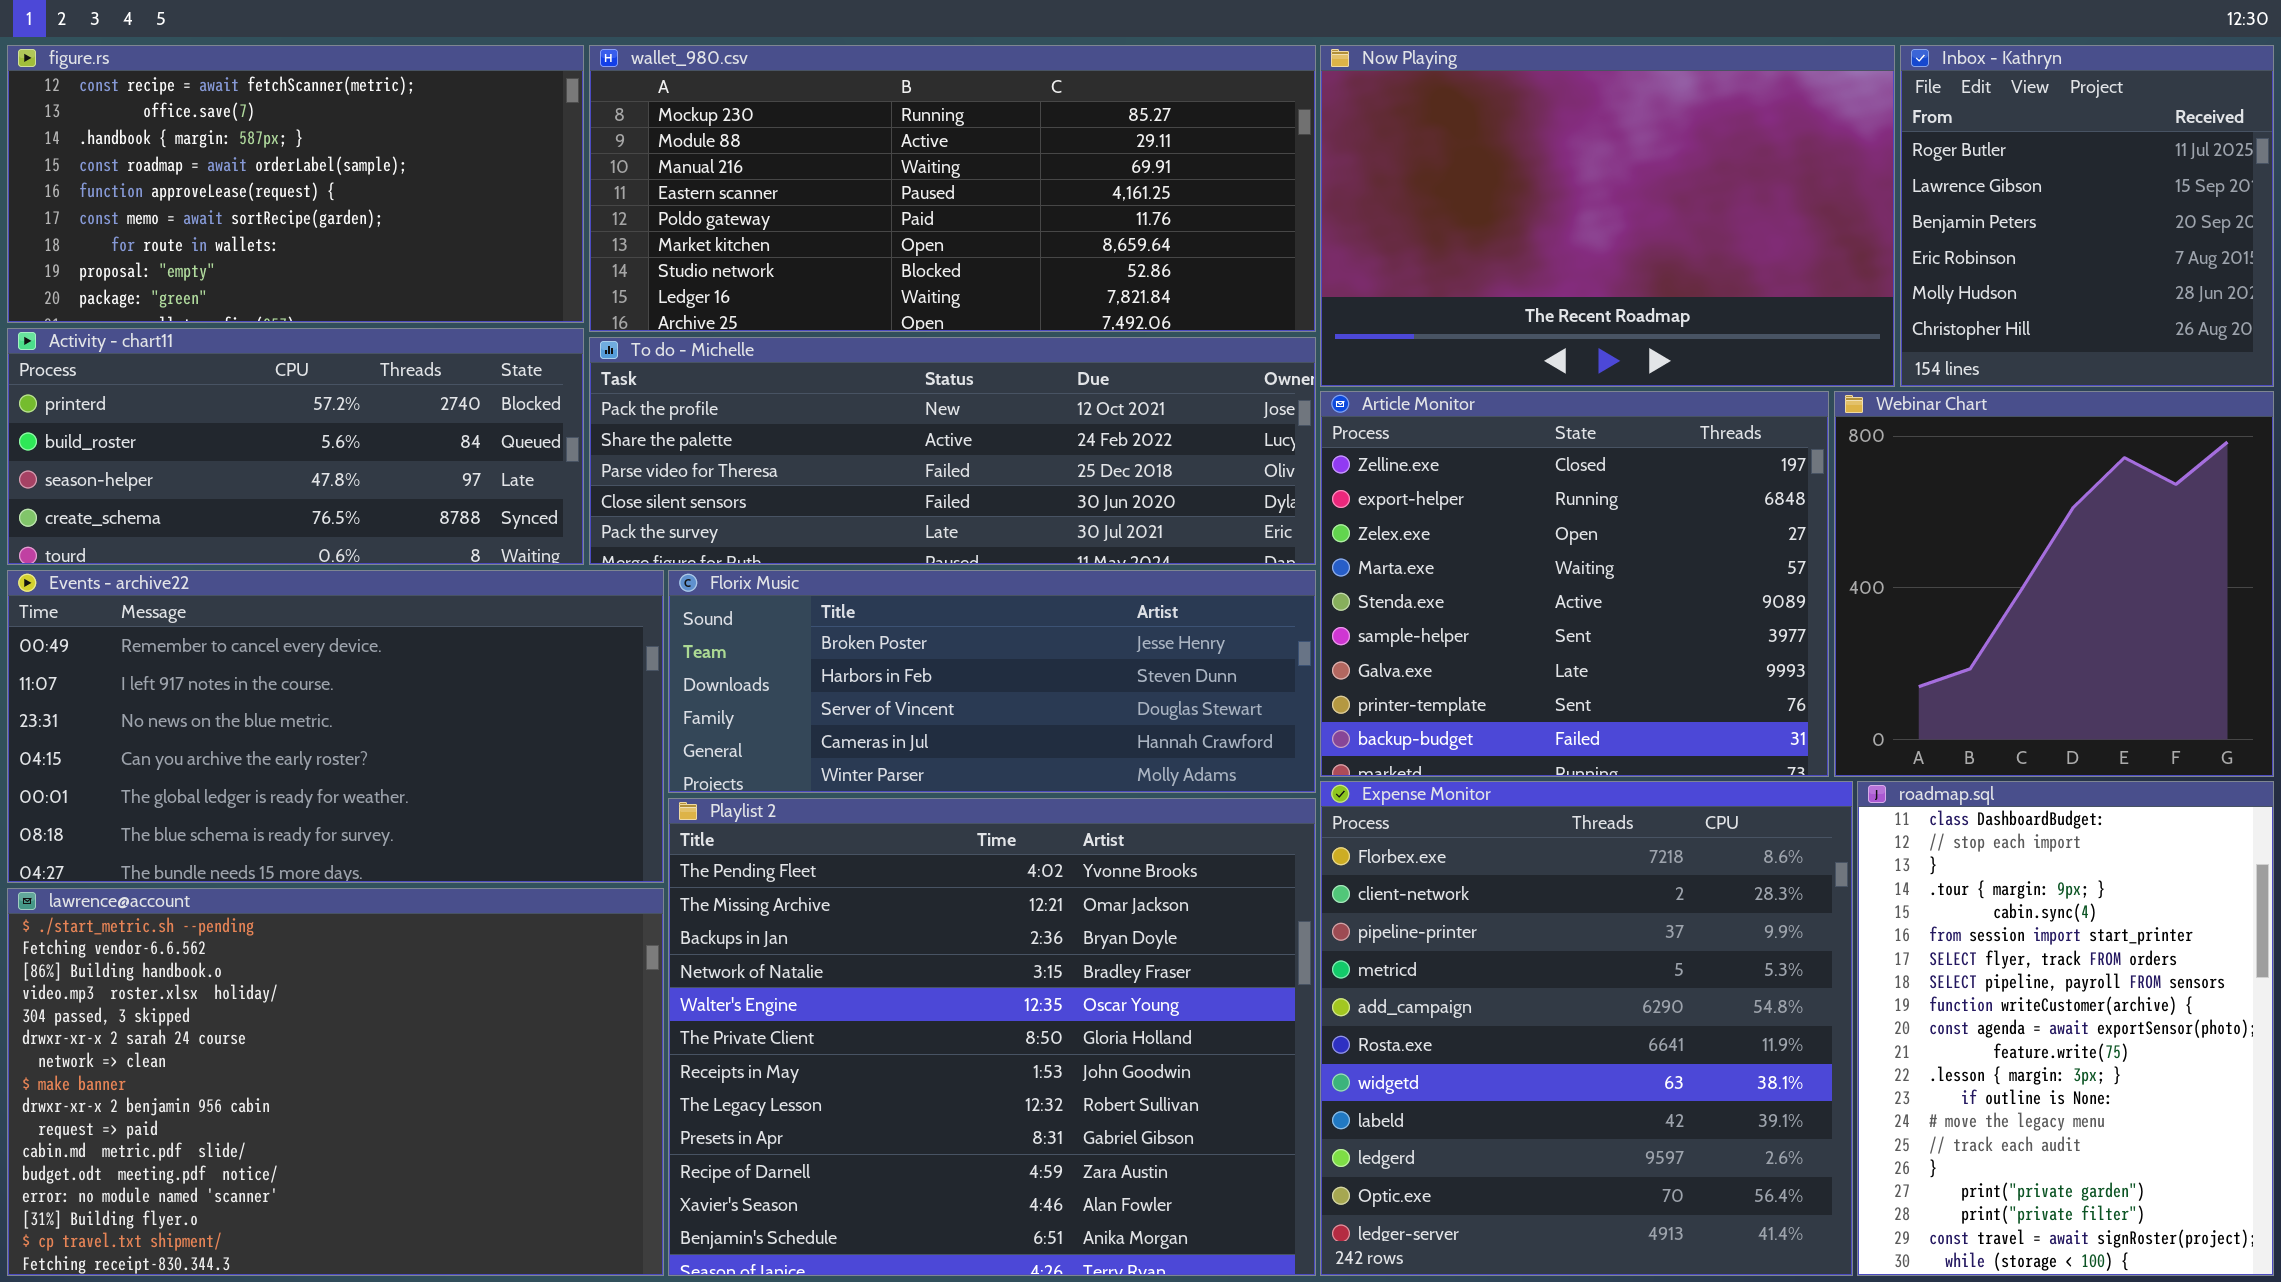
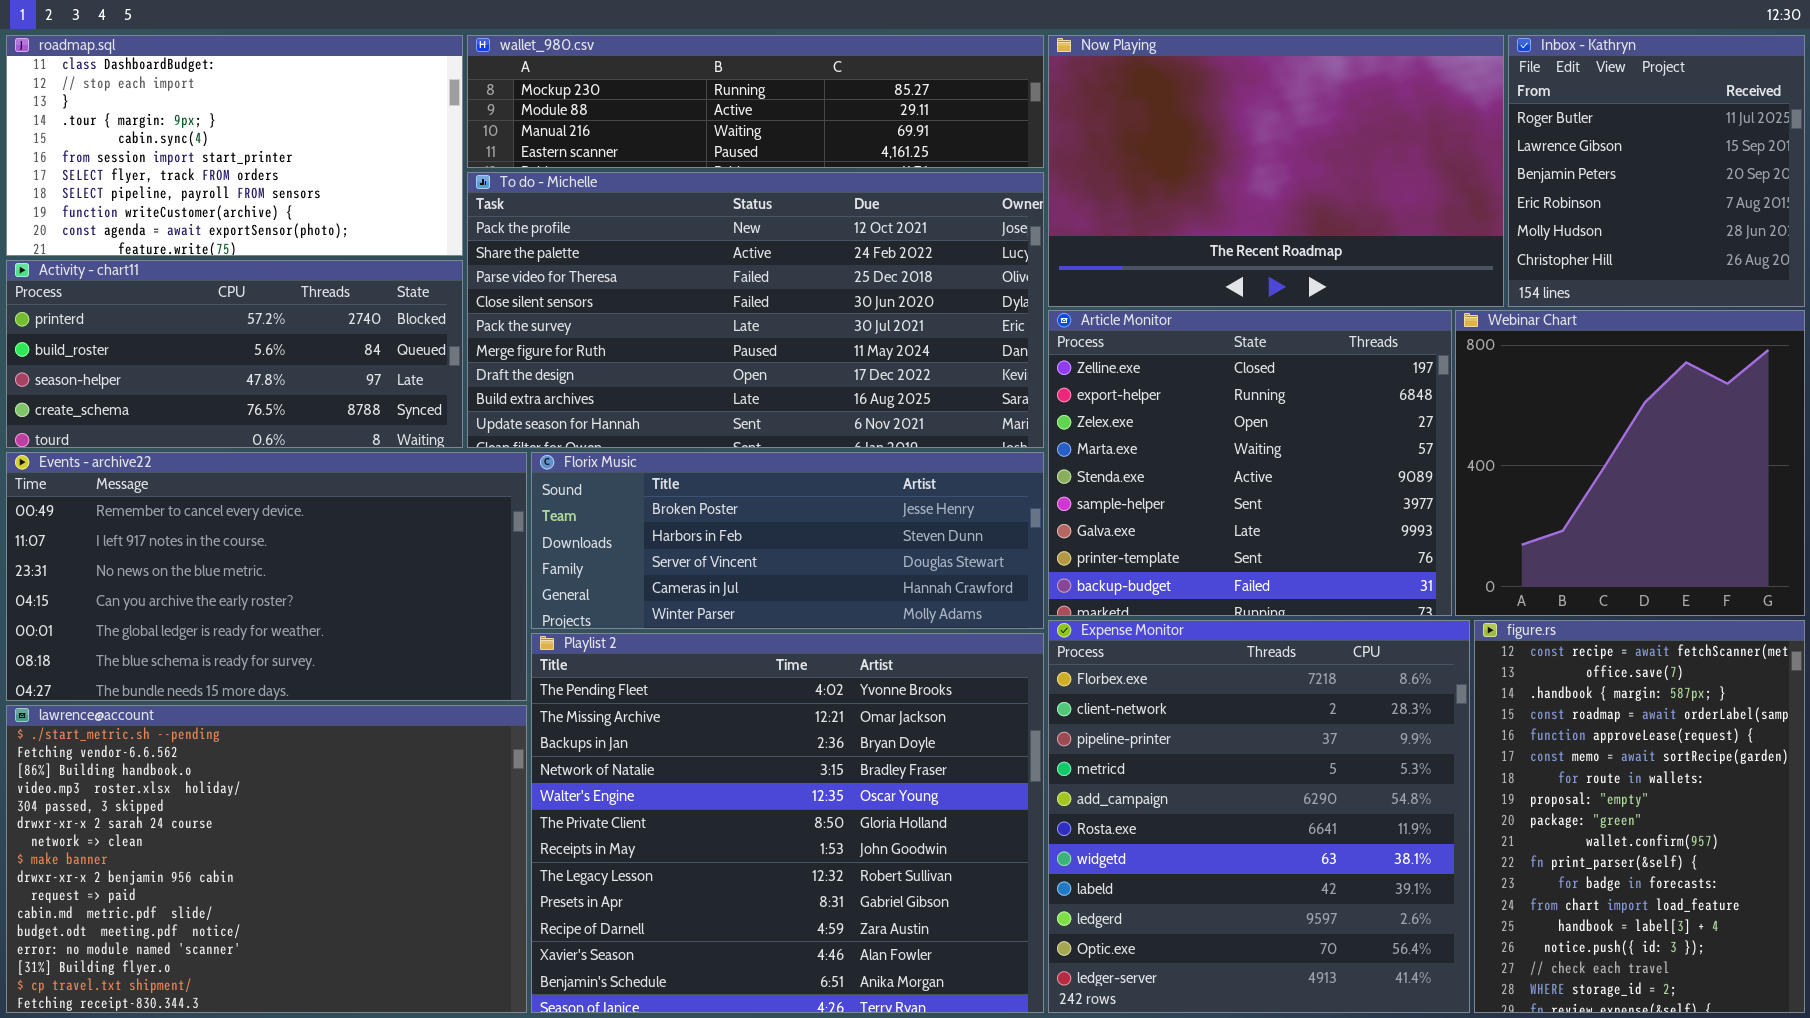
figure.rs: [7,45,584,323] -> [1474,620,1805,1013], moved, resized
wallet_980.csv: [589,45,1316,332] -> [467,35,1044,168], resized
To do - Michelle: [589,337,1316,565] -> [467,172,1044,448], resized
roadmap.sql: [1857,781,2274,1276] -> [6,35,463,256], moved, resized

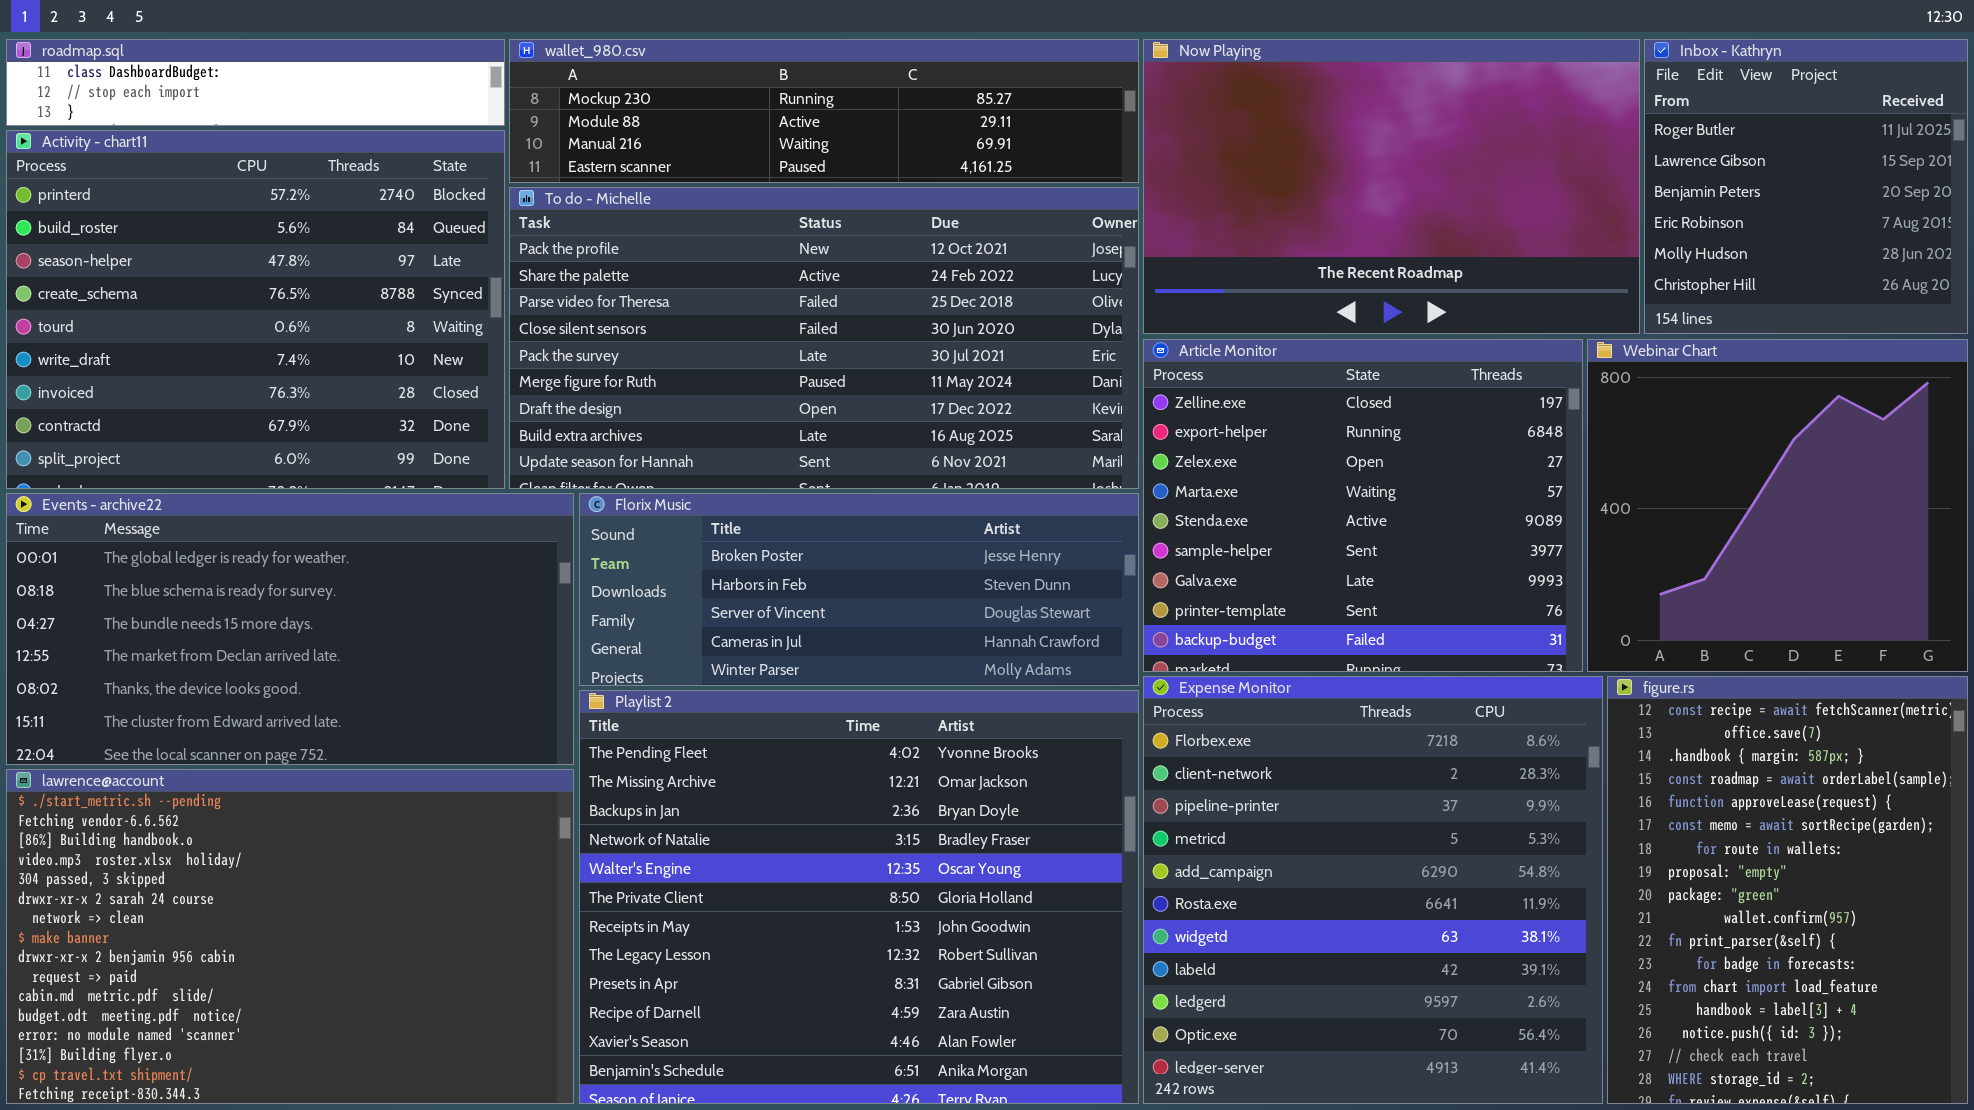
roadmap.sql: [6,35,463,256] -> [6,39,505,126], resized
Activity - chart11: [6,260,463,448] -> [6,130,505,489], resized
Events - archive22: [6,452,527,701] -> [6,493,574,765], scrolled down 4 rows

